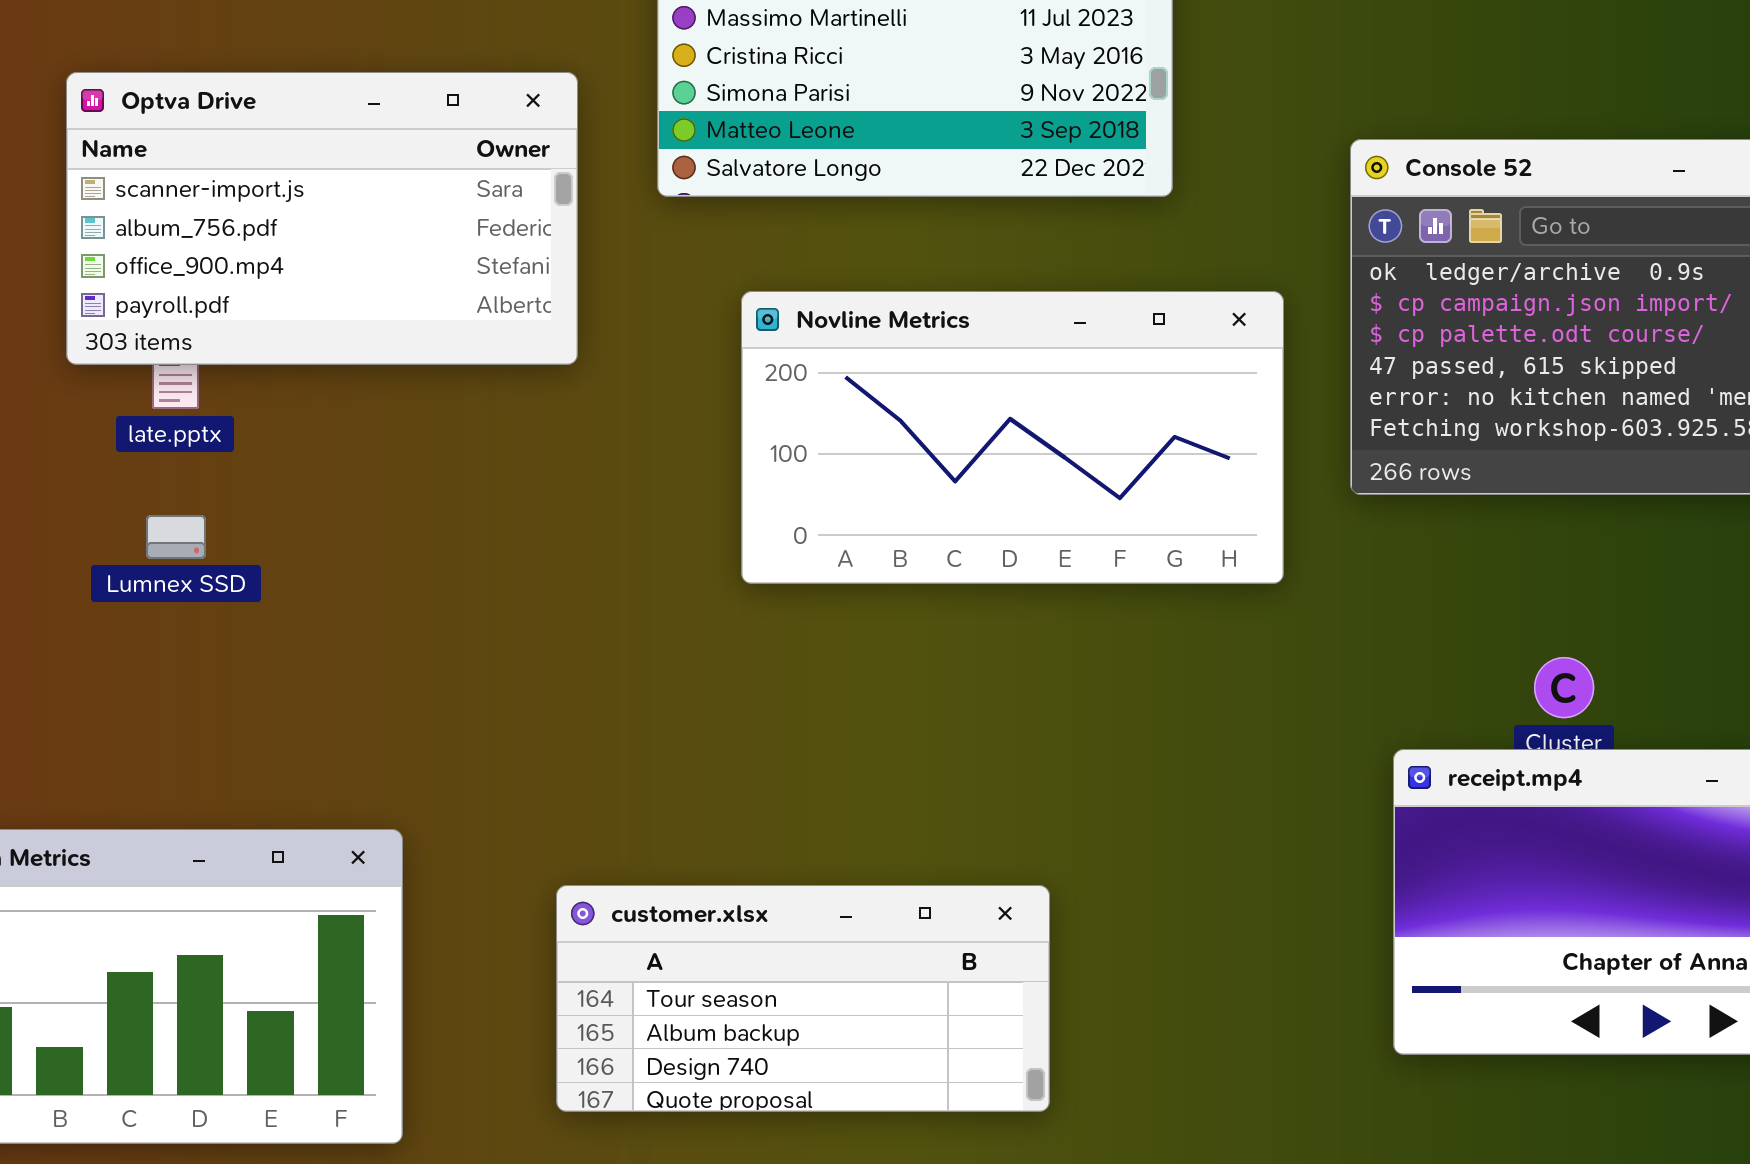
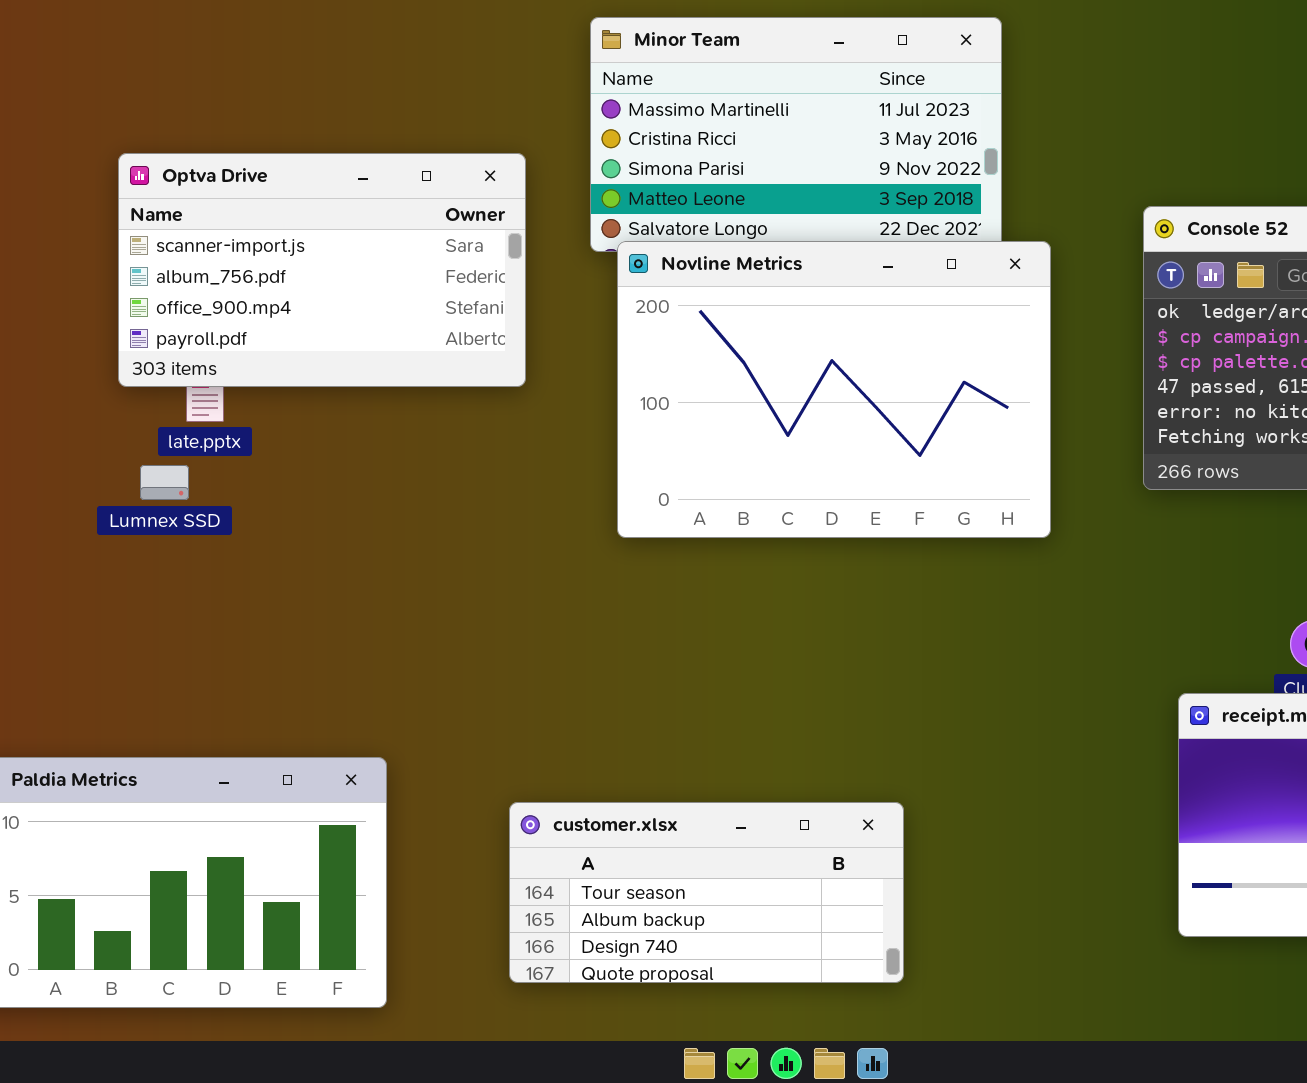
Novline Metrics: [741,291,1284,584] -> [617,241,1051,538], moved, resized
Lumnex SSD: [146,515,206,559] -> [140,465,189,500], moved

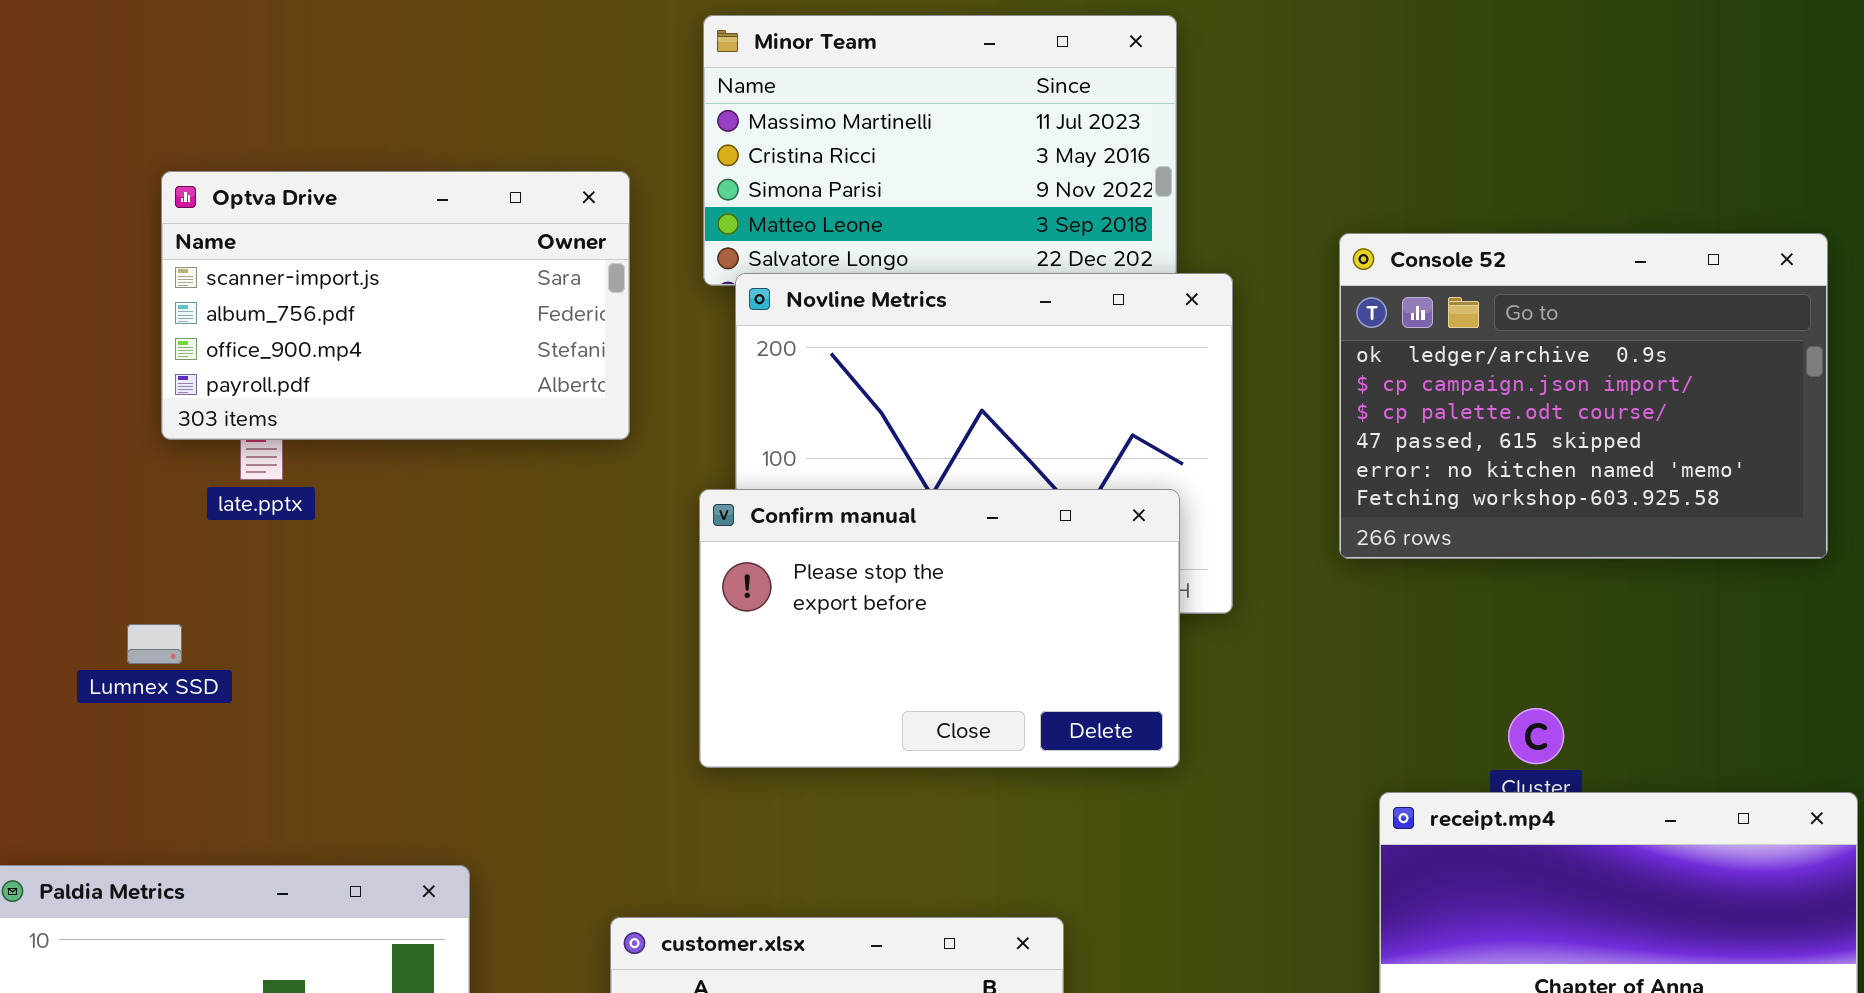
Confirm manual: none -> [699,489,1180,768], opened
Lumnex SSD: [140,465,189,500] -> [127,624,182,664], moved

